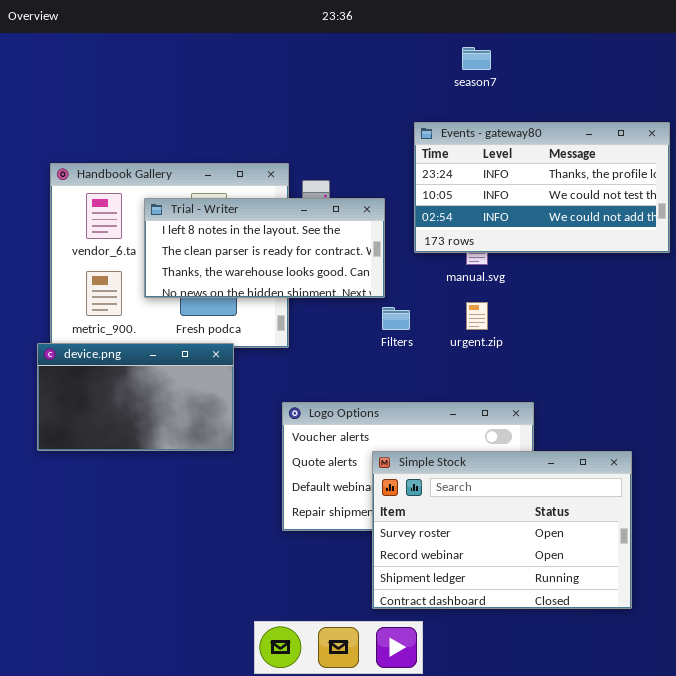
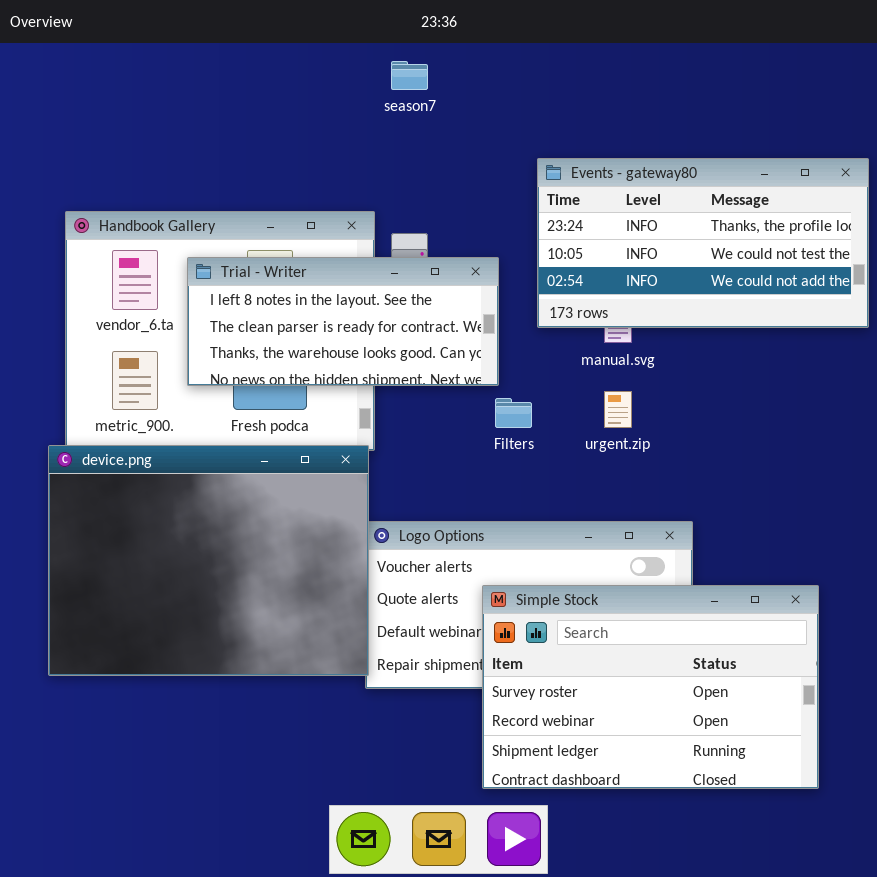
season7: [462,47,491,70] -> [391,61,428,90], moved
device.png: [37,343,234,451] -> [48,445,369,676], resized

